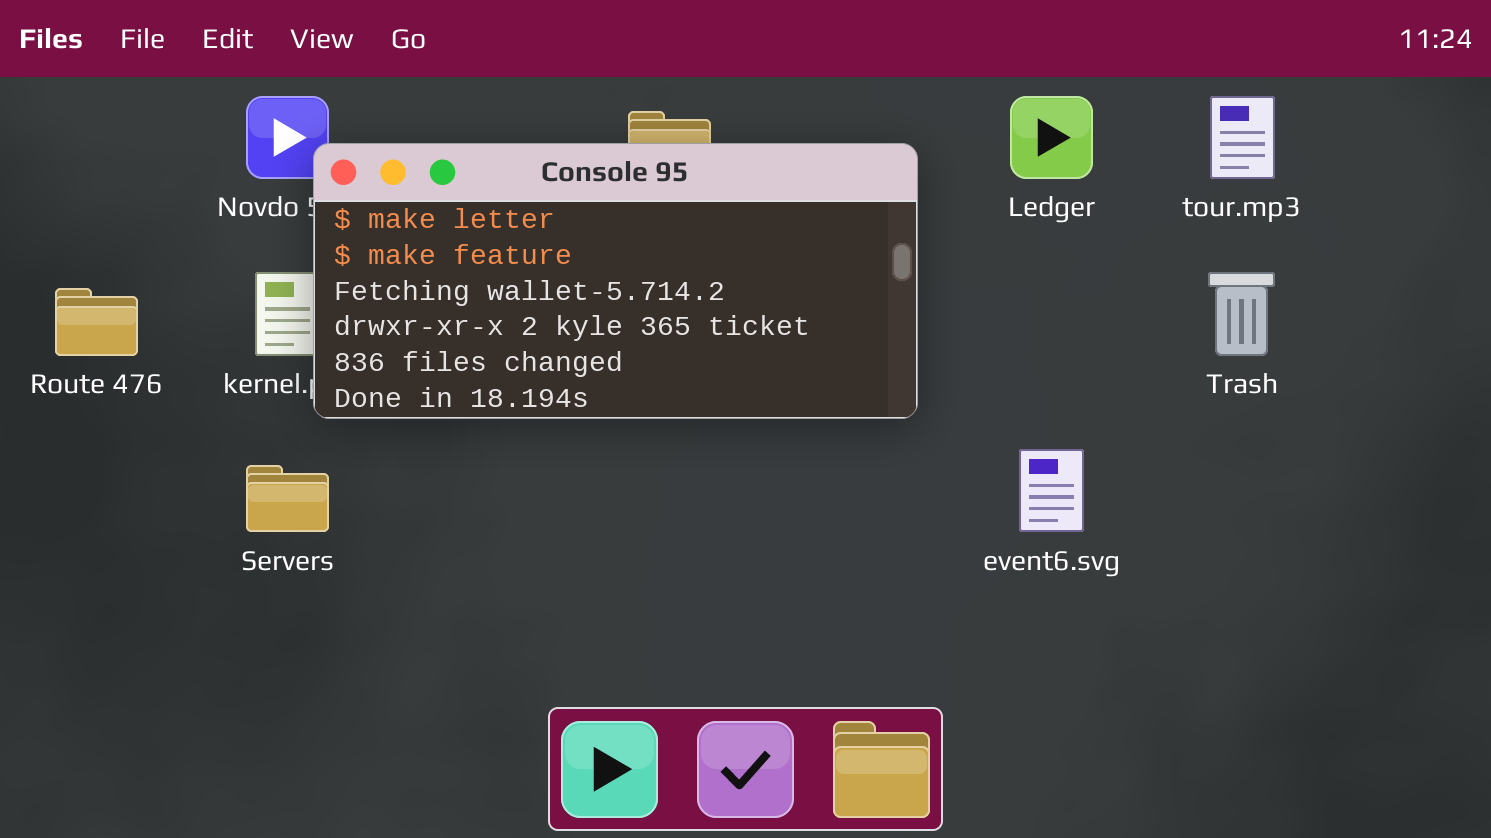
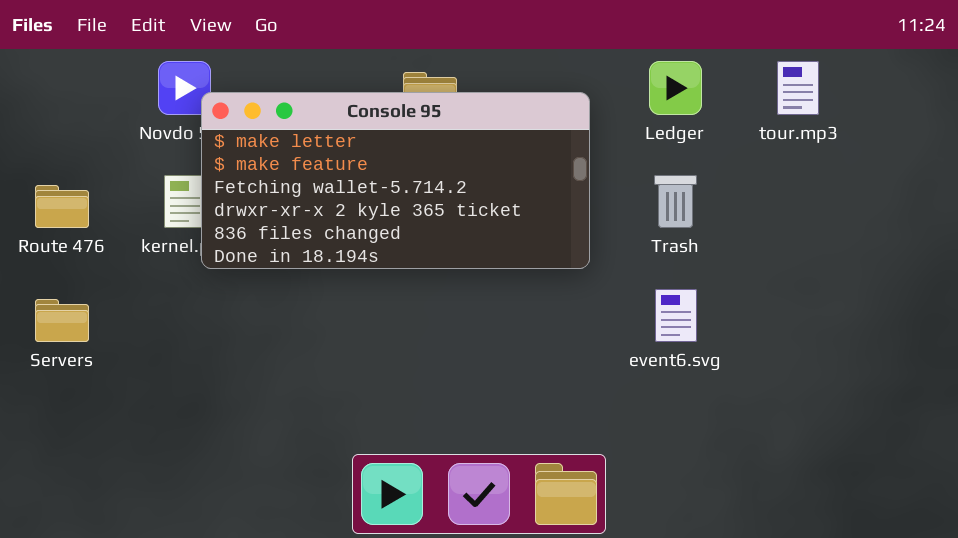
Trash: [1208,272,1275,356] -> [654,175,697,228], moved
Servers: [246,465,329,532] -> [35,299,89,342], moved

